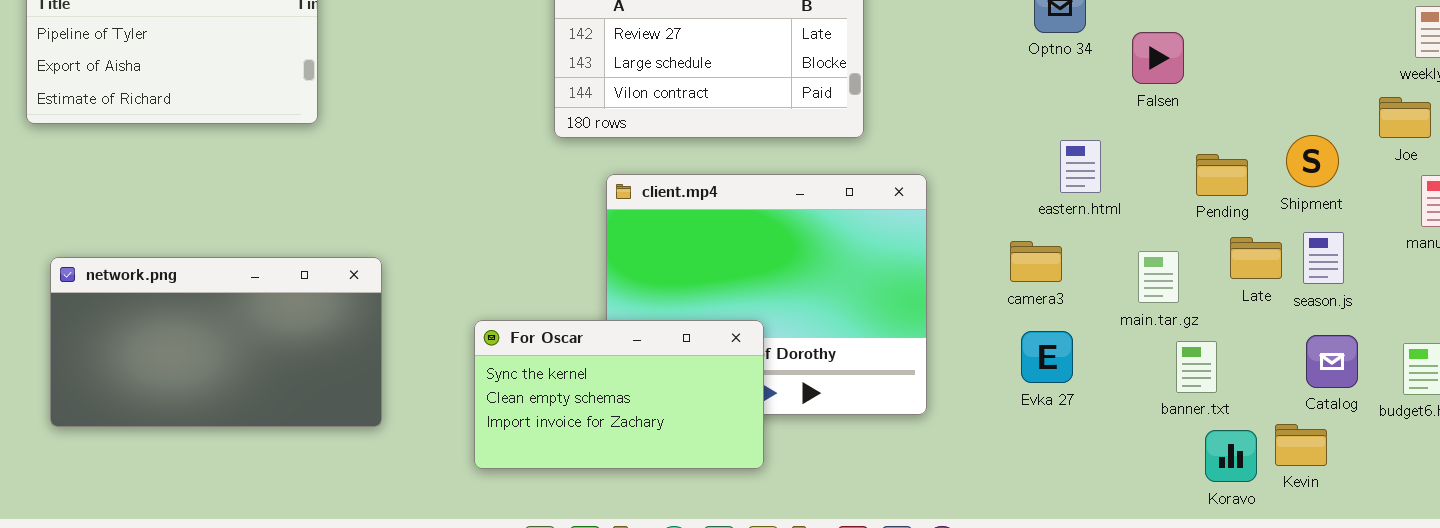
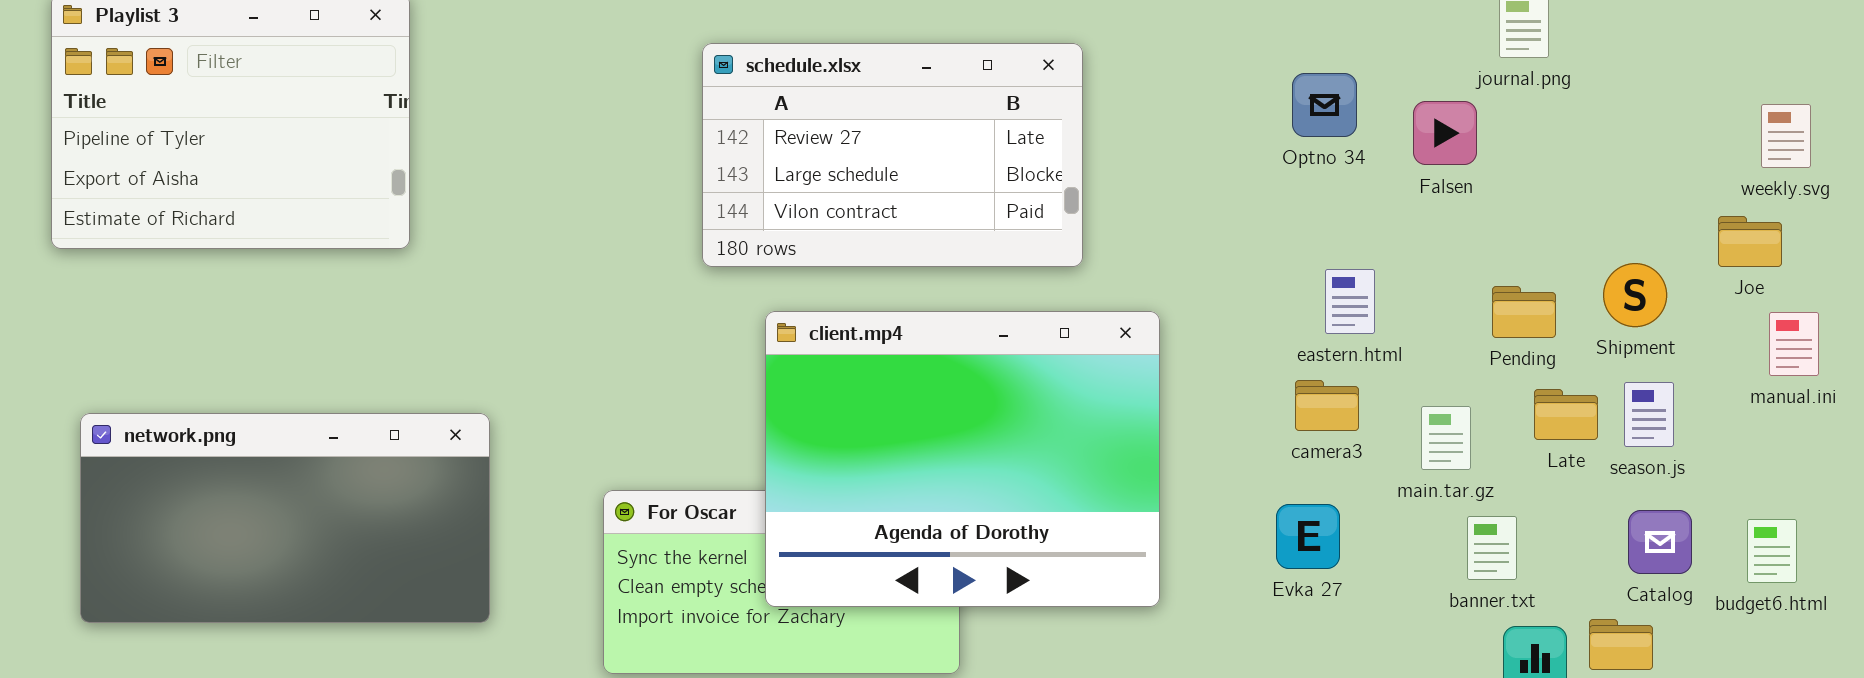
Falsen: [1132,32,1184,84] -> [1413,101,1477,165], moved
client.mp4: [606,174,927,415] -> [765,311,1160,607], raised
camera3: [1010,241,1062,282] -> [1295,380,1359,431], moved

